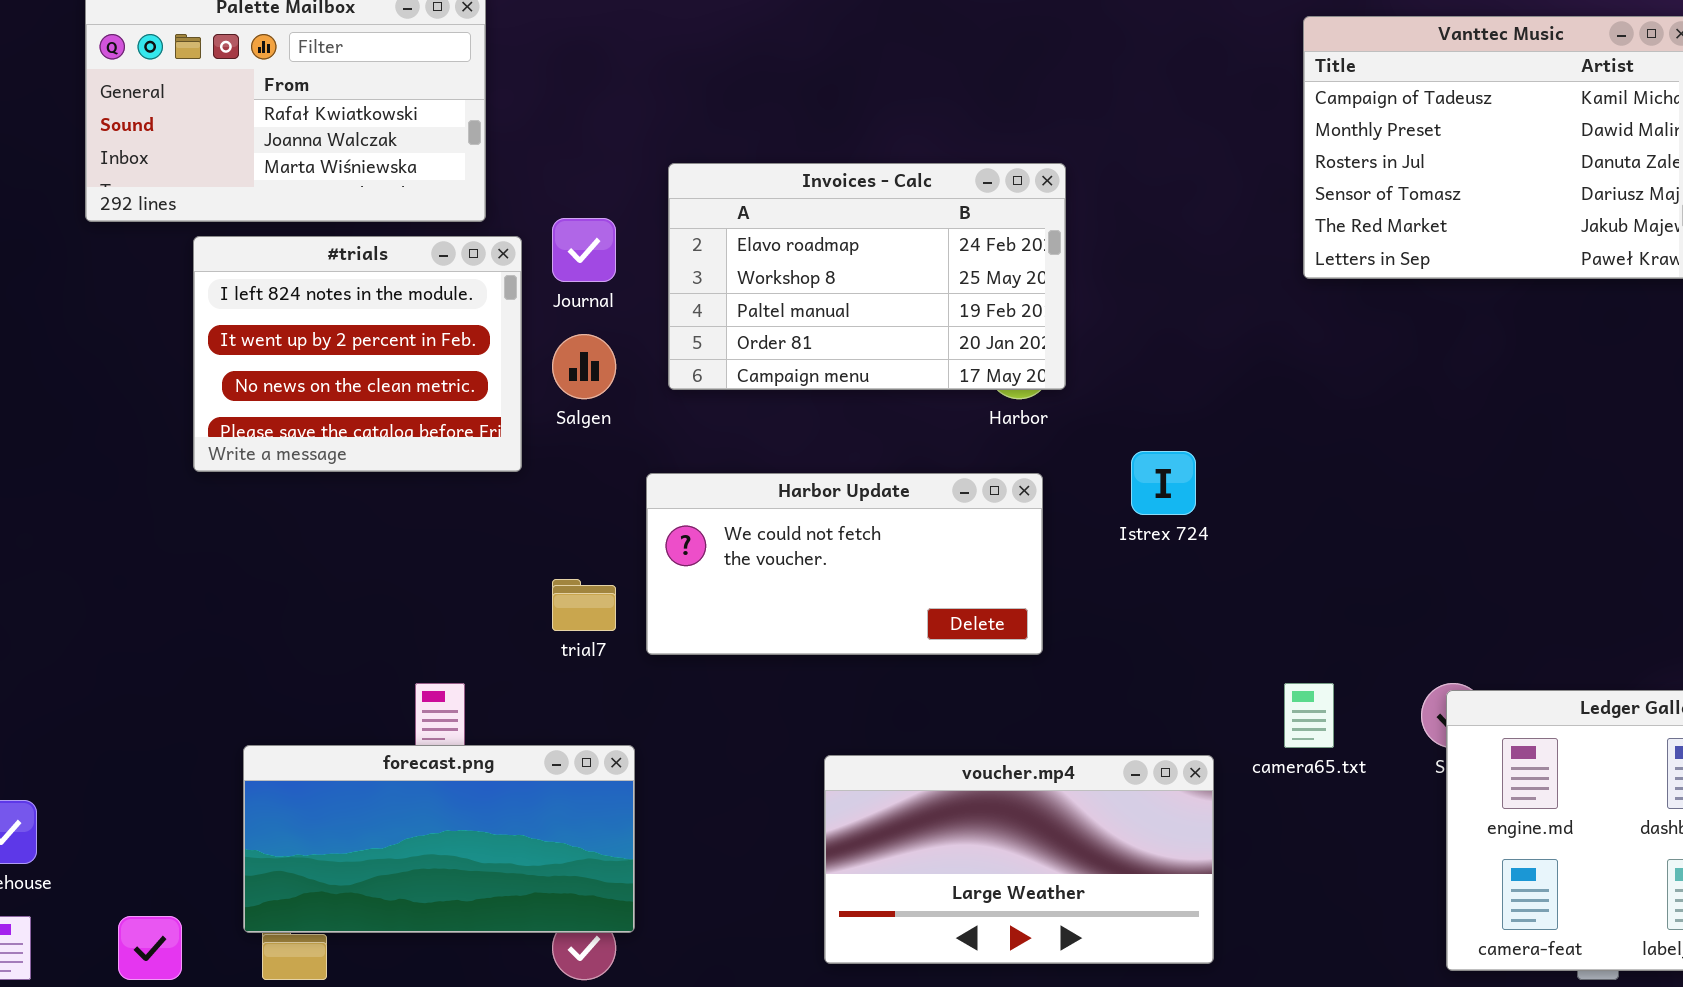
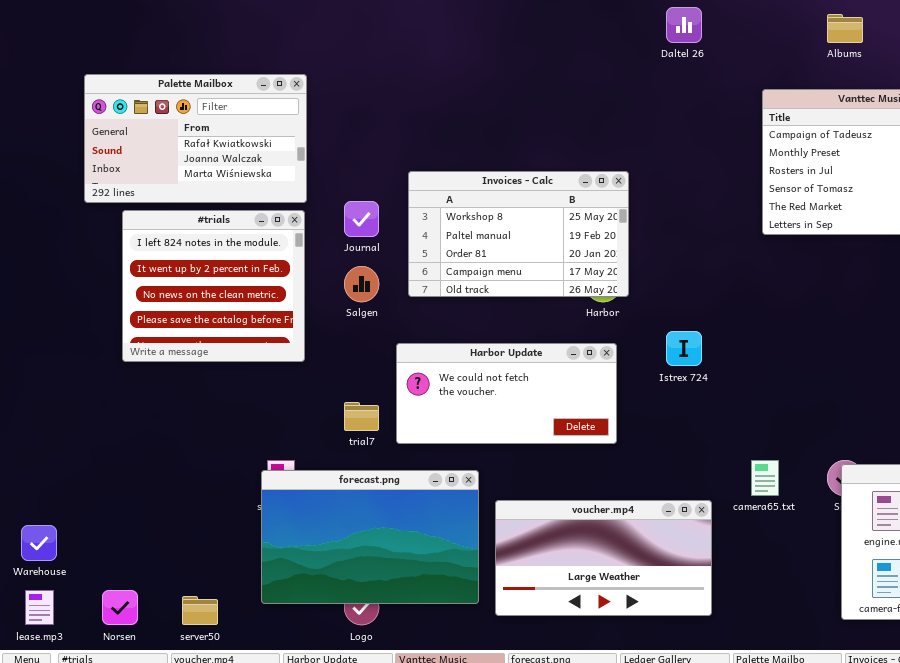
Invoices - Calc: [668,163,1066,390] -> [408,171,629,297], scrolled down 1 row
#trials: [193,236,522,472] -> [122,210,305,362], moved, resized
forecast.png: [243,745,635,933] -> [261,470,479,604], moved, resized

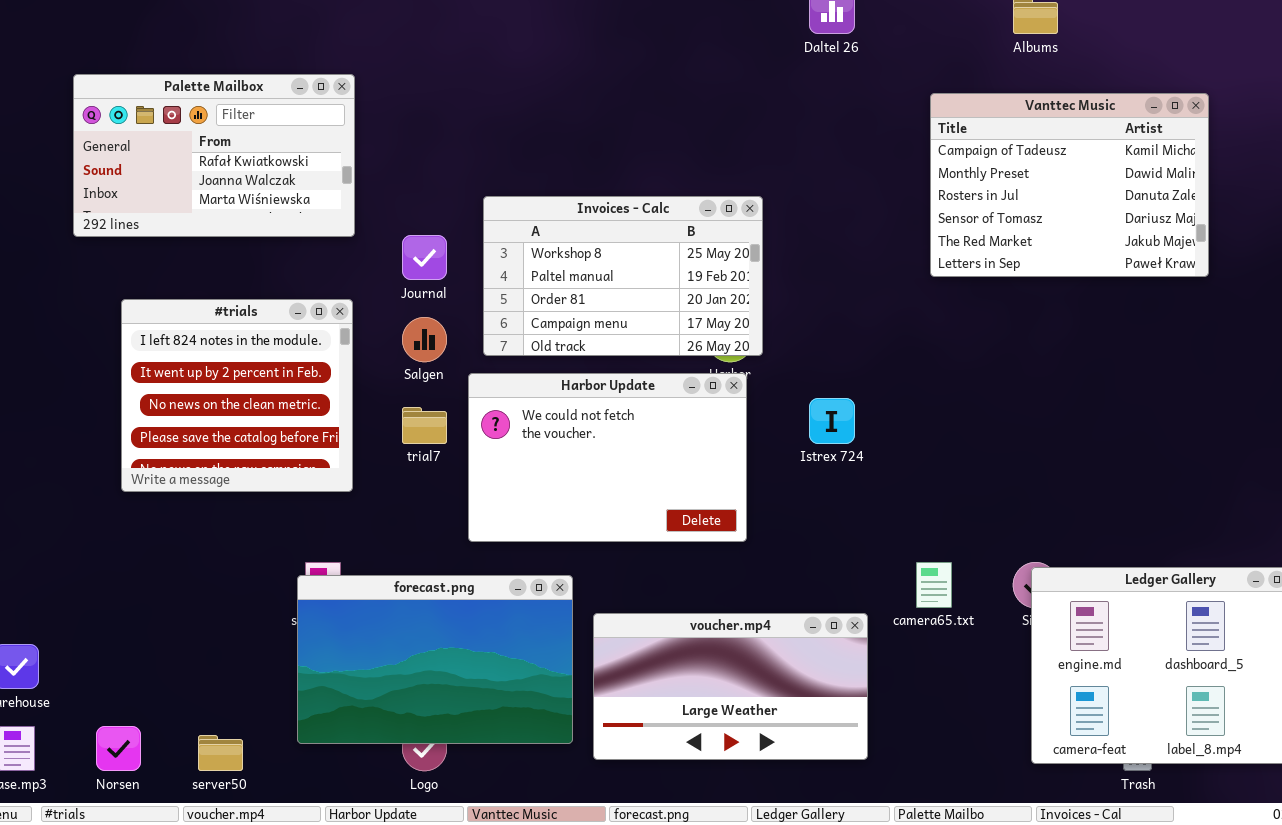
#trials: [122,210,305,362] -> [121,299,353,492], moved
Harbor Update: [396,343,617,444] -> [468,373,747,542], resized
trial7: [344,402,379,431] -> [402,407,447,444], moved

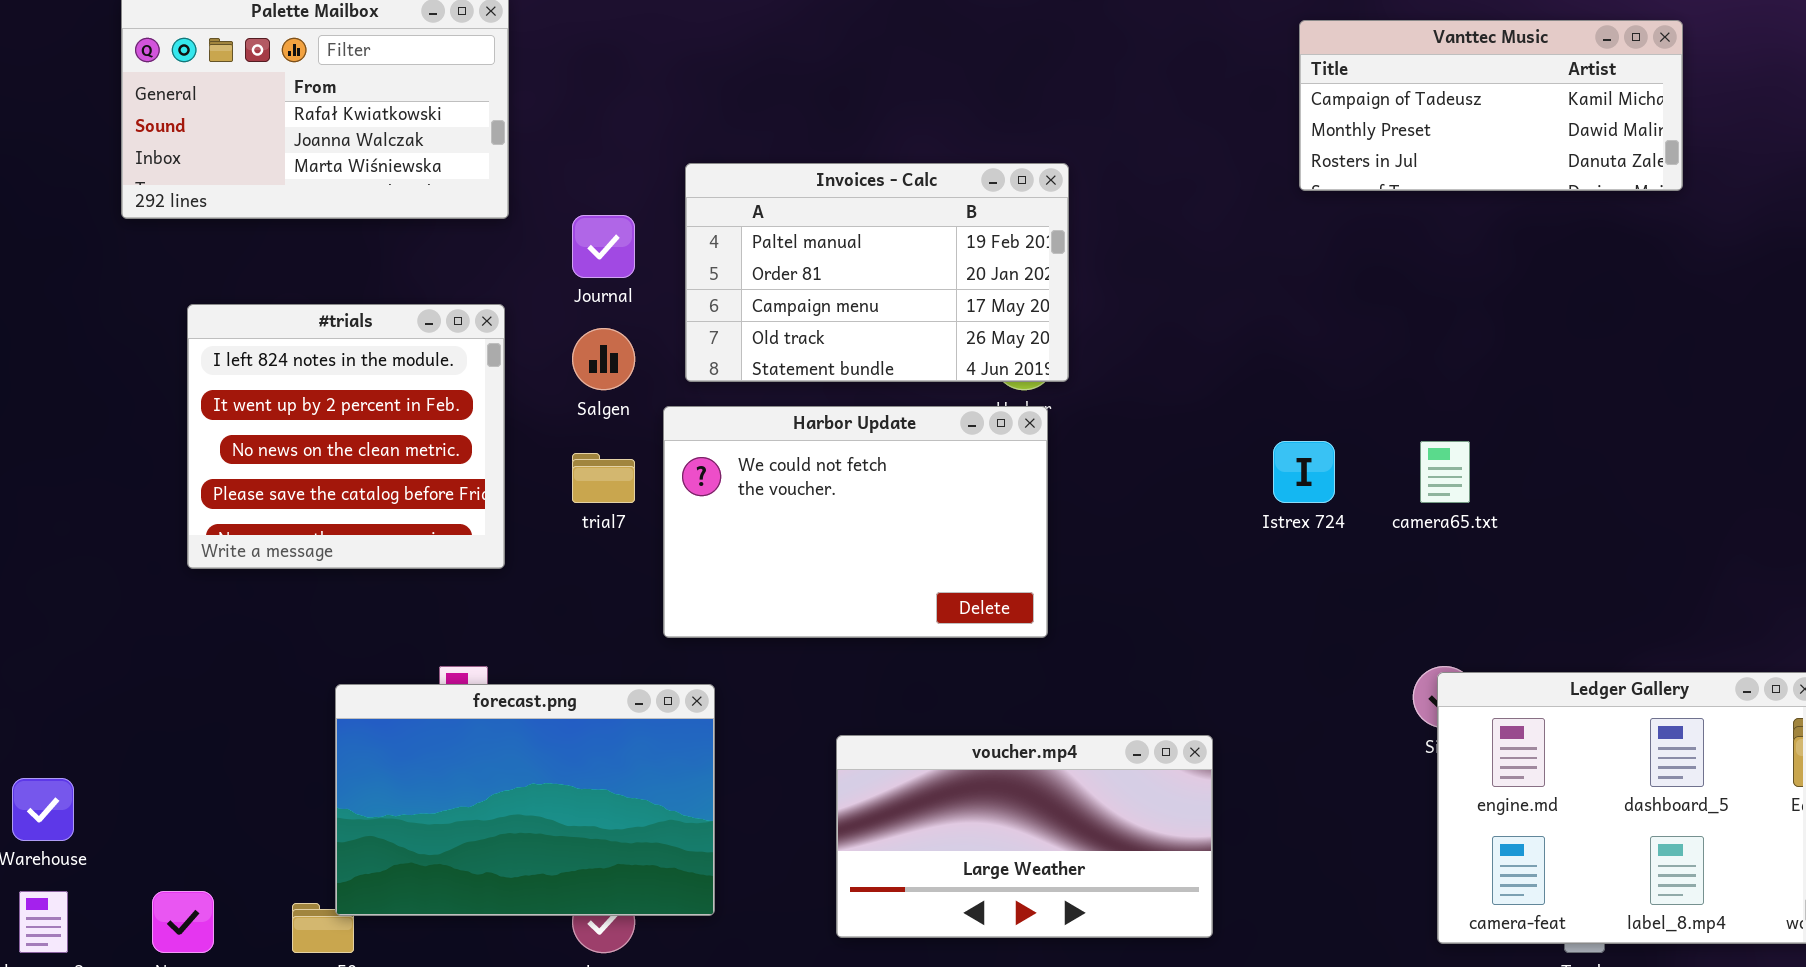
Vanttec Music: [930,93,1209,277] -> [1299,20,1683,191], resized
Invoices - Calc: [483,196,763,356] -> [685,163,1069,382], scrolled down 1 row
Istrex 724: [809,398,855,444] -> [1273,441,1335,503], moved
camera65.txt: [916,562,952,608] -> [1420,441,1470,503], moved
forecast.png: [297,575,573,744] -> [335,684,715,916], moved

